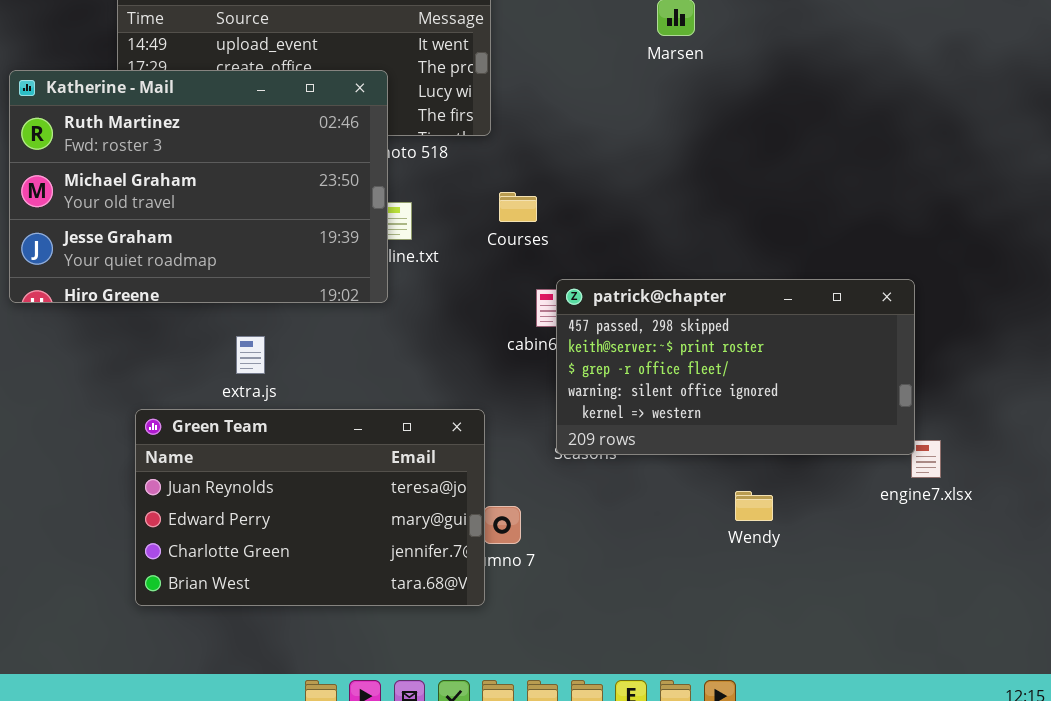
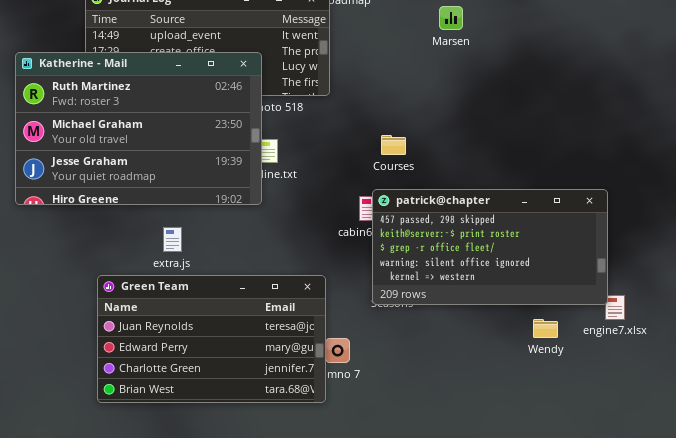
Courses: [499,192,537,222] -> [381,135,406,155], moved
Wendy: [735,491,773,521] -> [533,319,558,338], moved

